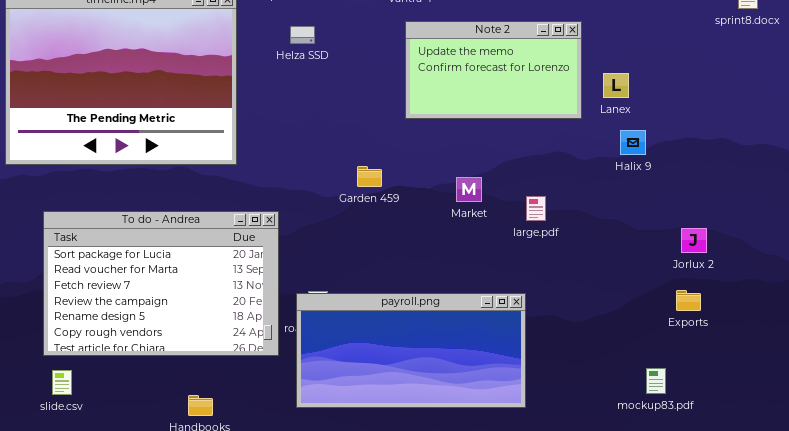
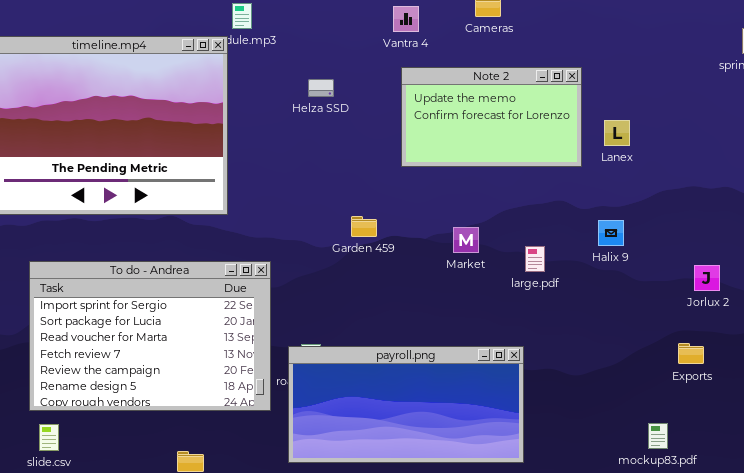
Helza SSD: [290,26,315,44] -> [308,79,334,97], moved
Halix 9: [620,130,646,155] -> [598,220,624,246], moved
To do - Andrea: [43,211,279,356] -> [29,261,271,411], scrolled up 1 row
Jorlux 2: [681,228,707,253] -> [694,265,720,291], moved

